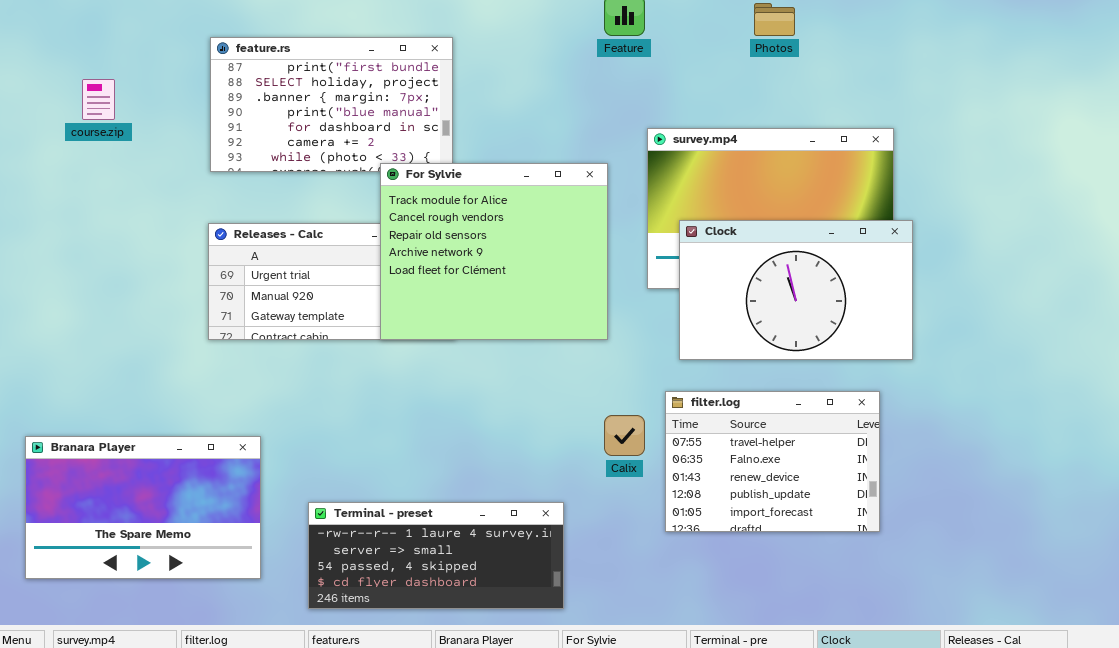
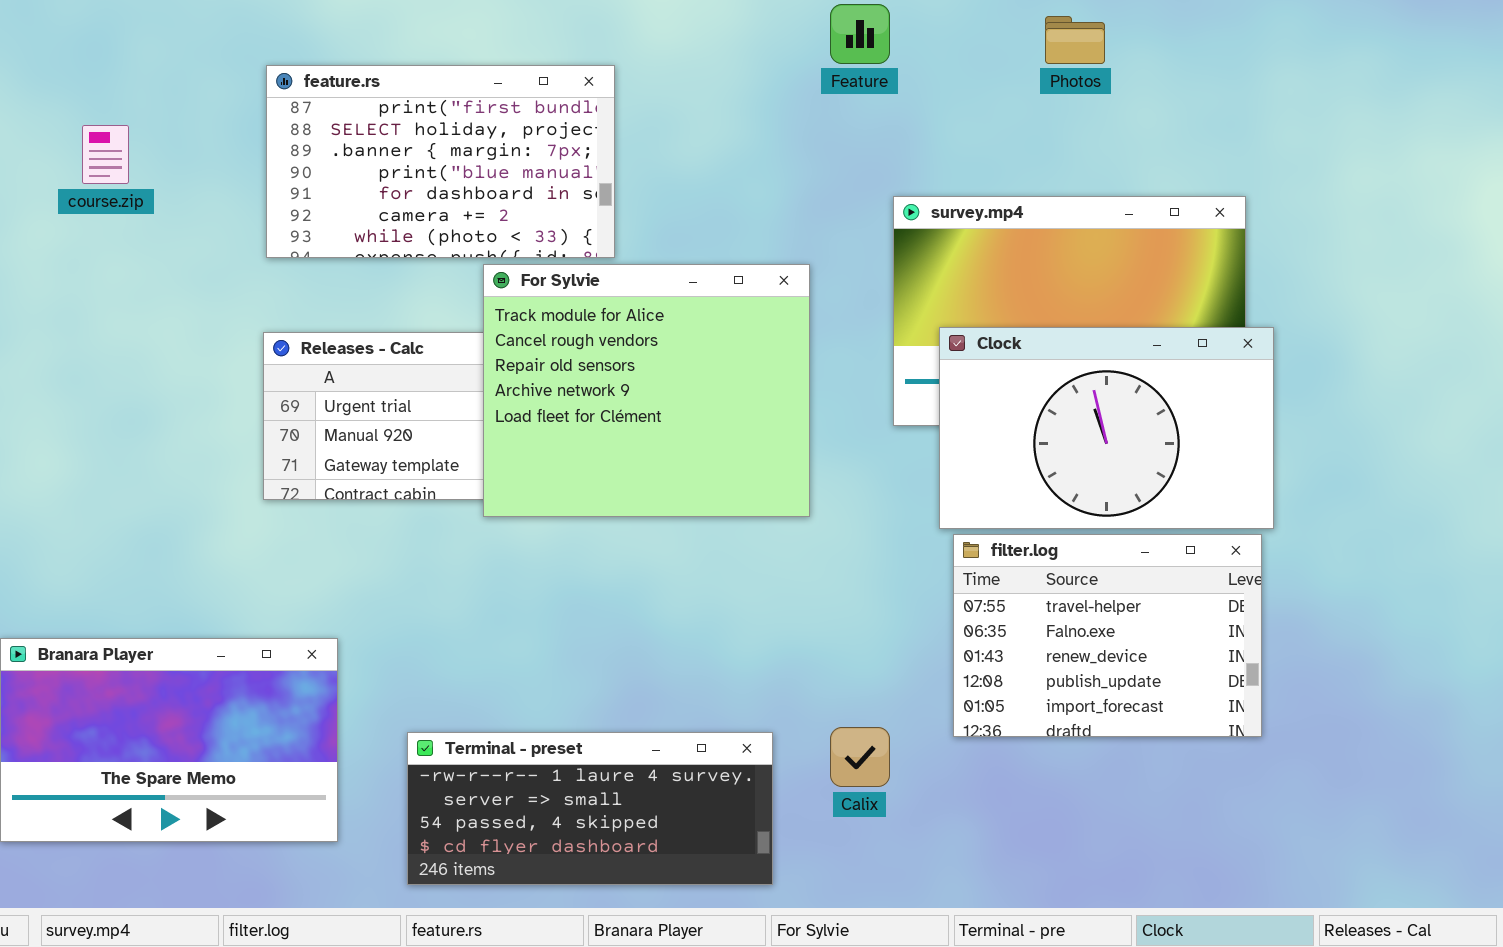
For Sylvie: [380,163,608,340] -> [483,264,810,517], moved
filter.log: [665,391,880,532] -> [953,534,1262,737], moved
Calix: [604,415,645,456] -> [830,727,890,787], moved

